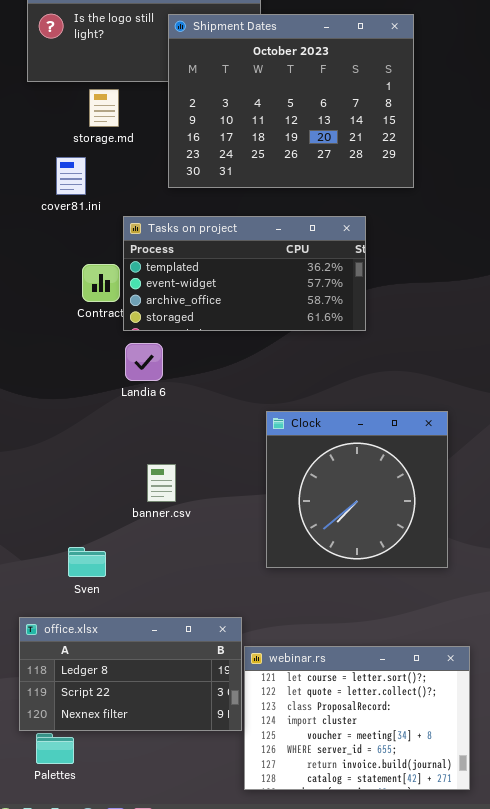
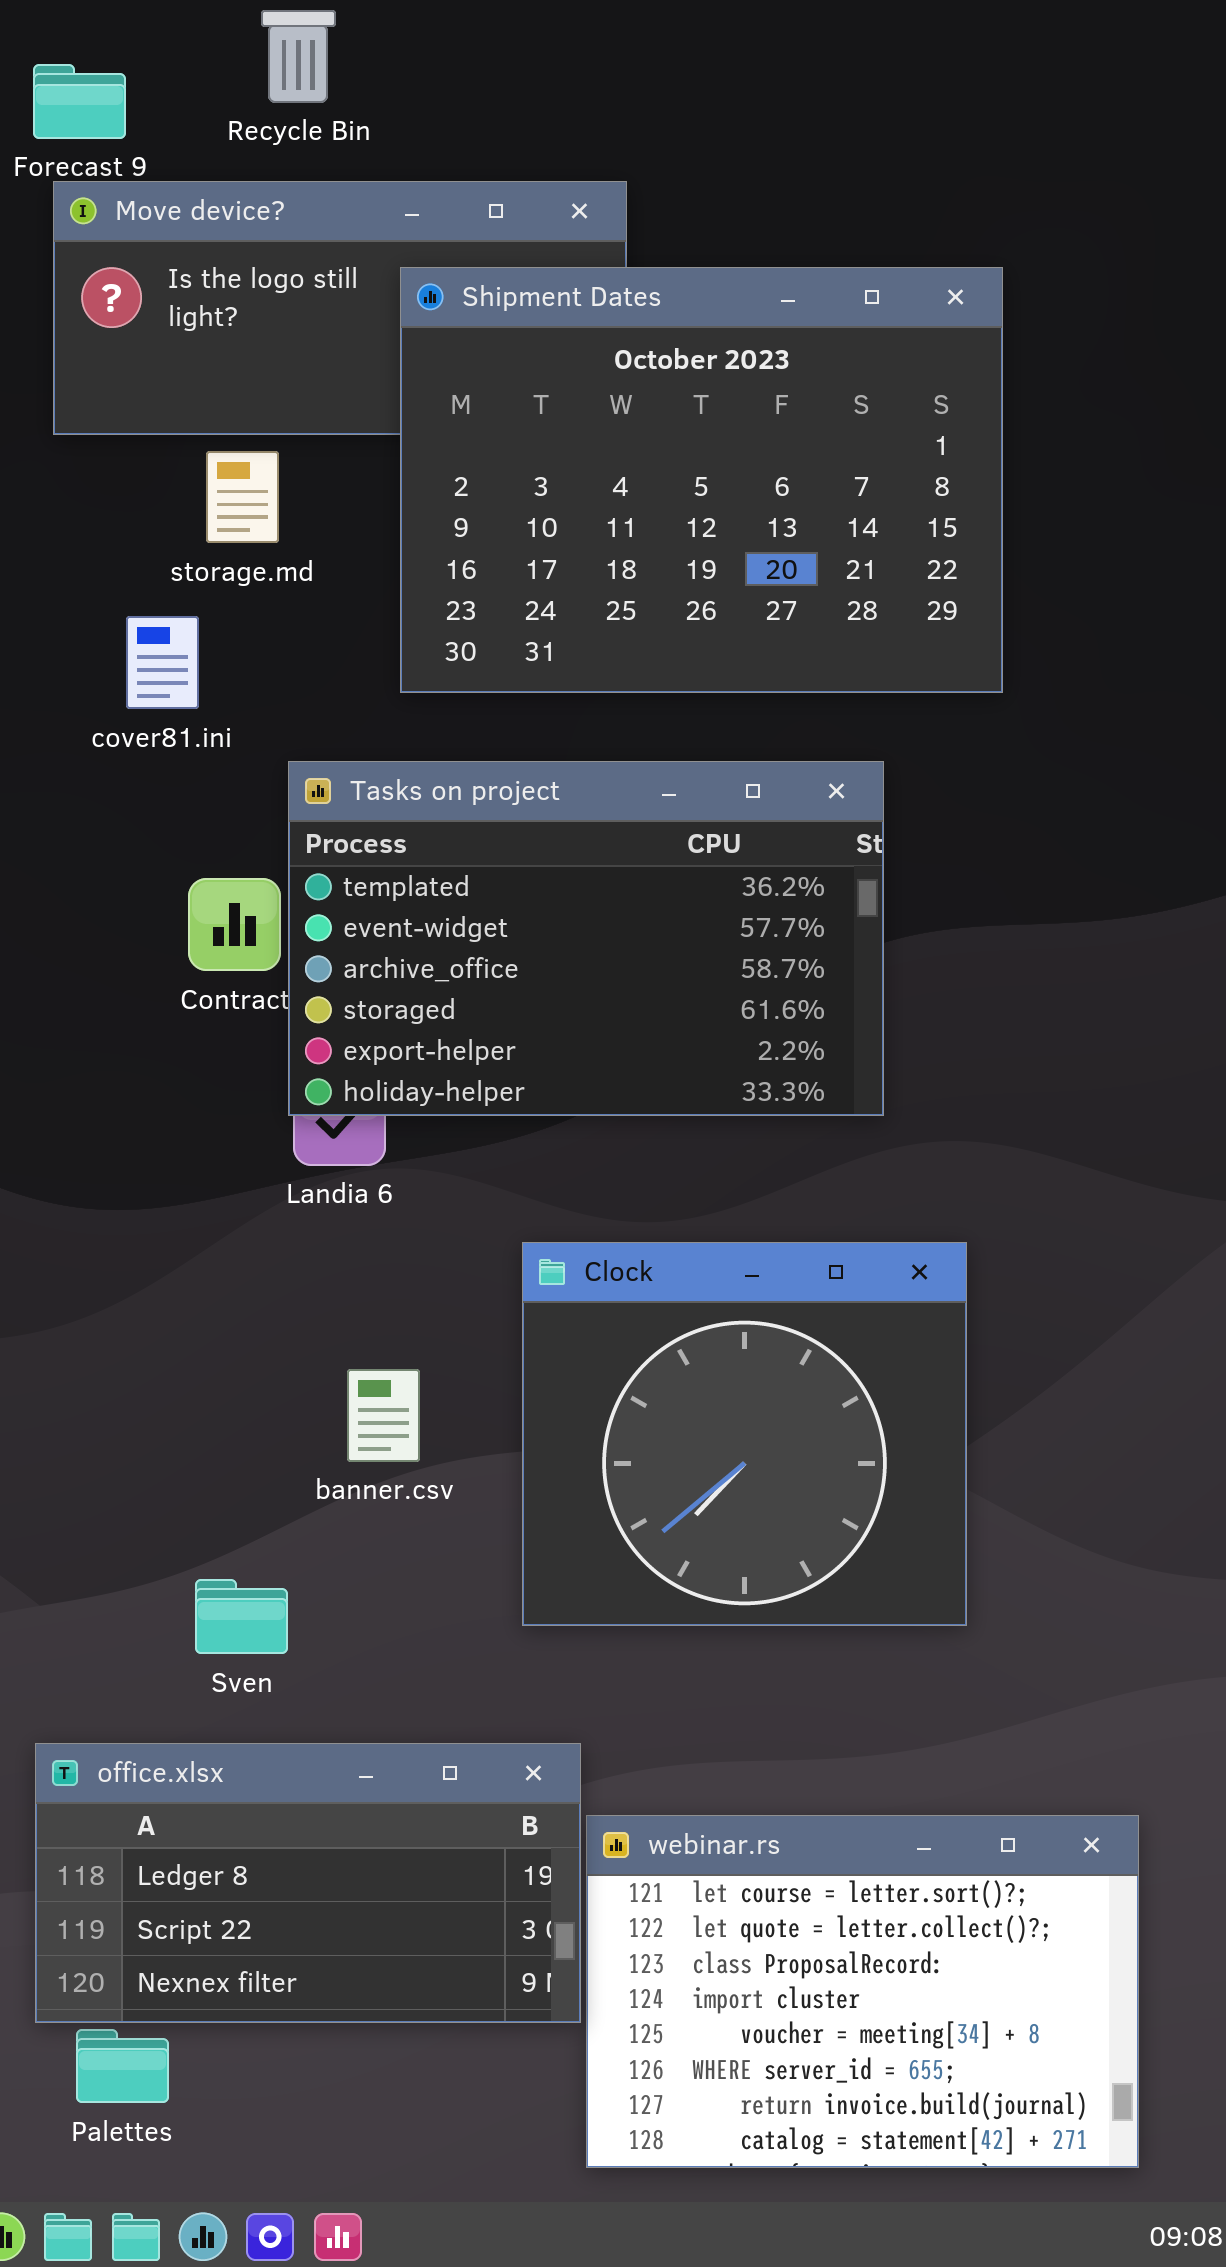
Tasks on project: [123,216,366,331] -> [288,761,884,1116], resized
Clock: [266,411,448,568] -> [522,1242,967,1626], moved
Sven: [68,547,106,577] -> [195,1579,288,1654], moved

